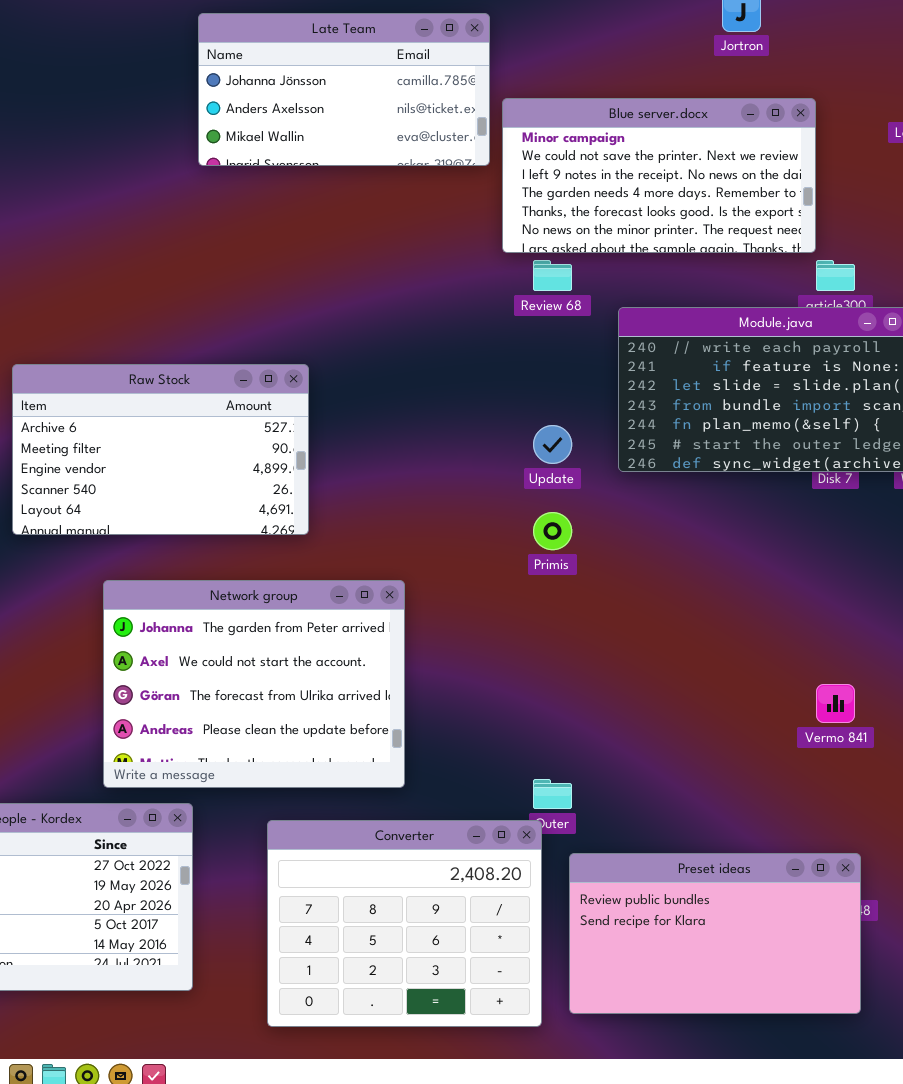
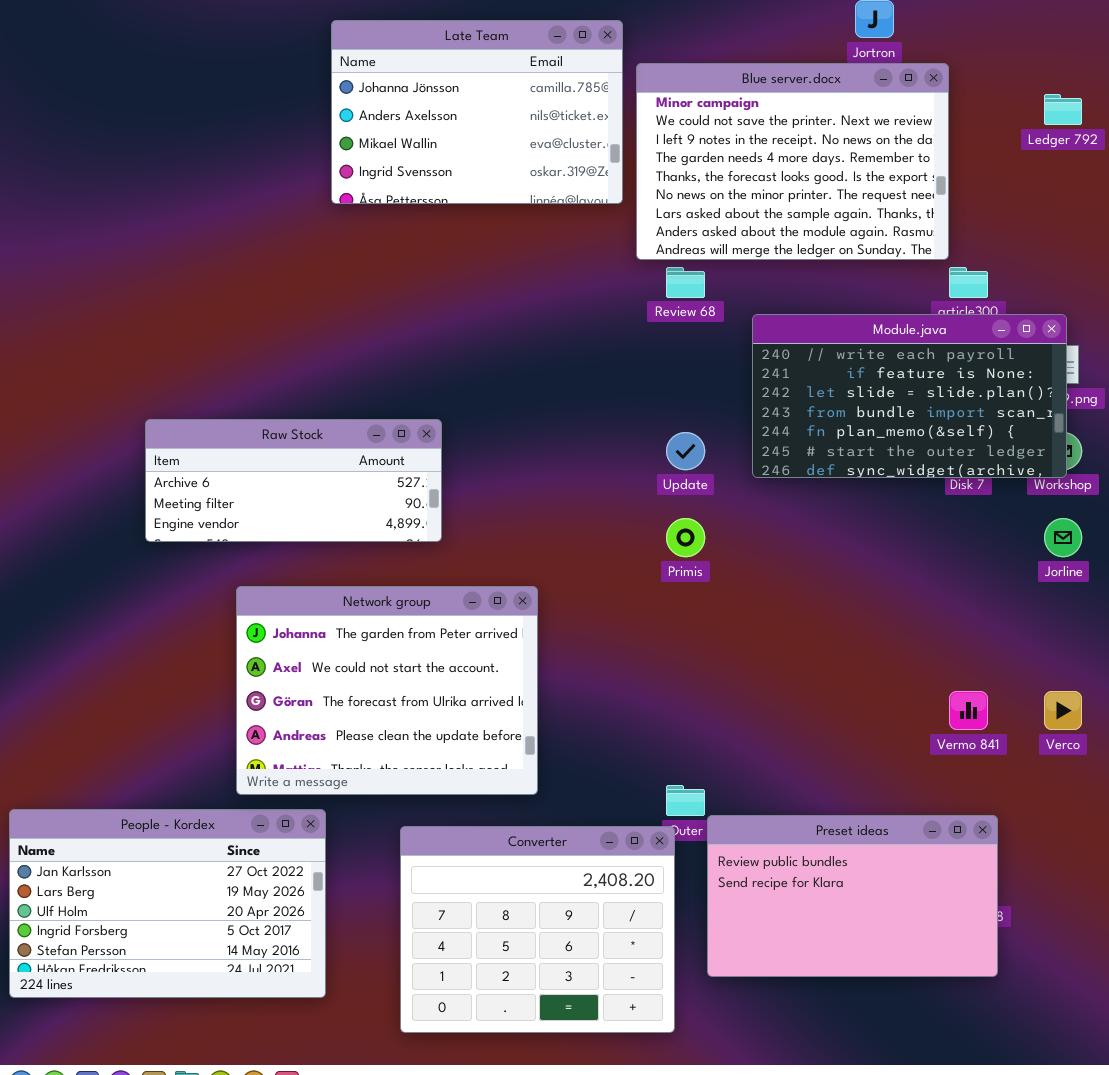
Late Team: [198,13,490,166] -> [331,20,623,204], resized
Blue server.docx: [502,98,816,253] -> [636,63,949,260], resized
Raw Stock: [12,364,309,535] -> [145,419,442,542], resized
Preset ideas: [569,853,861,1014] -> [707,815,998,977], moved

